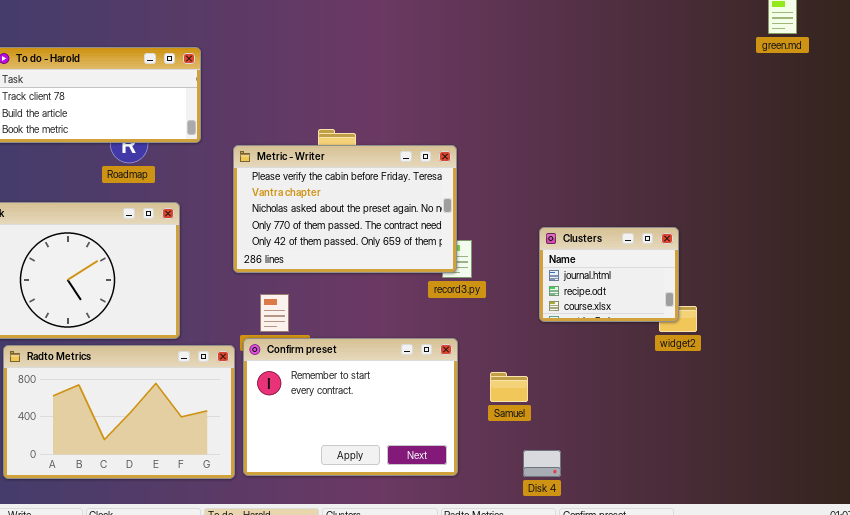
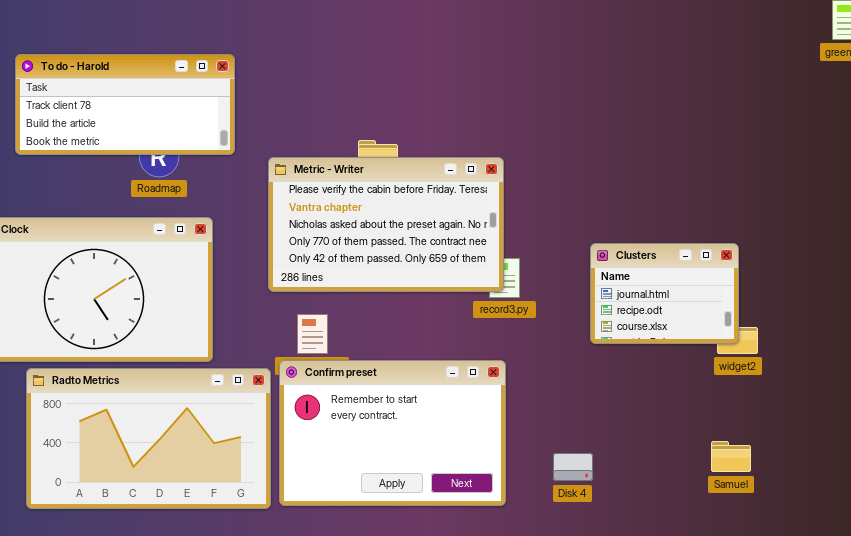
Samuel: [490,372,528,402] -> [711,441,751,472], moved
Disk 4: [523,450,561,477] -> [553,453,593,481], moved

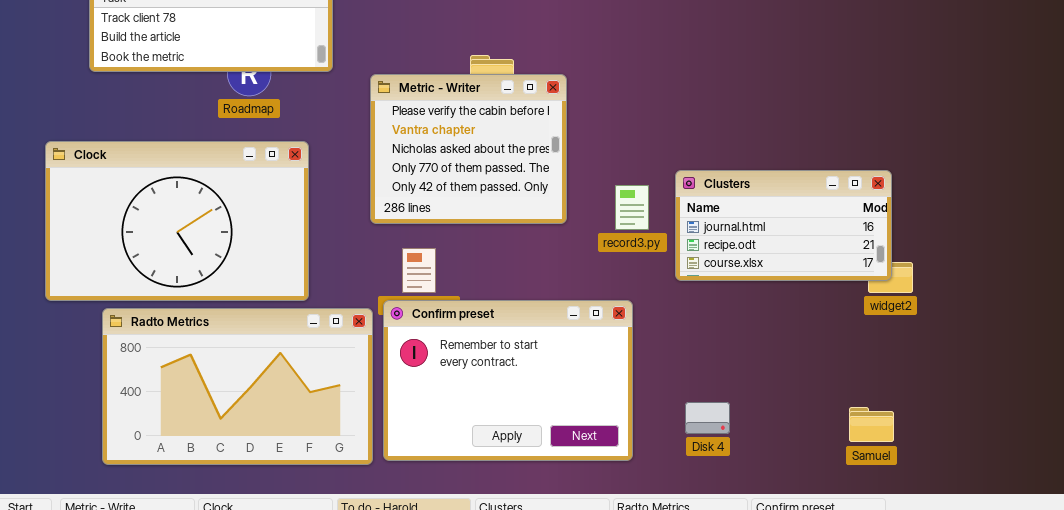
Metric - Writer: [268,157,504,292] -> [370,74,567,224], resized
Clusters: [590,243,739,344] -> [675,170,892,281], resized
Samuel: [711,441,751,472] -> [849,407,894,442], moved

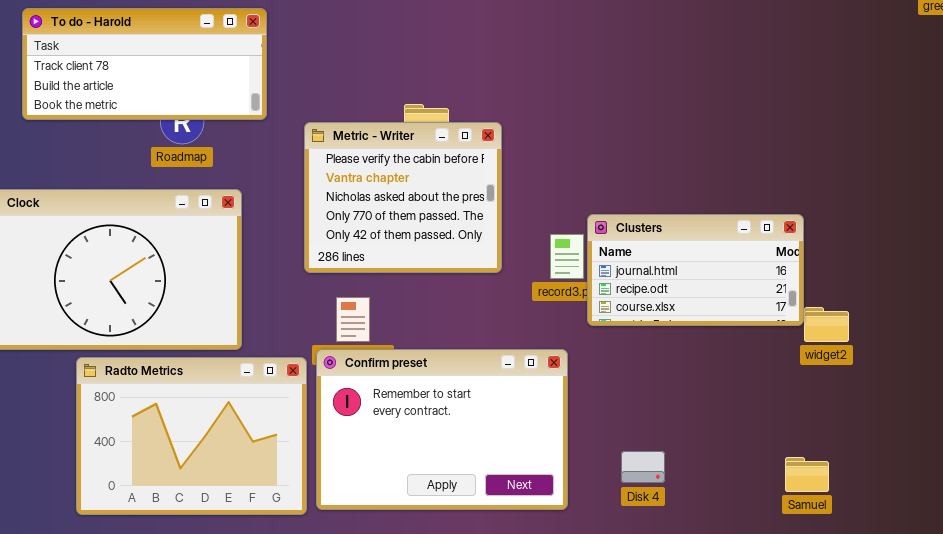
Clusters: [675,170,892,281] -> [587,214,804,326], moved
Radto Metrics: [102,308,373,465] -> [76,357,307,515], resized

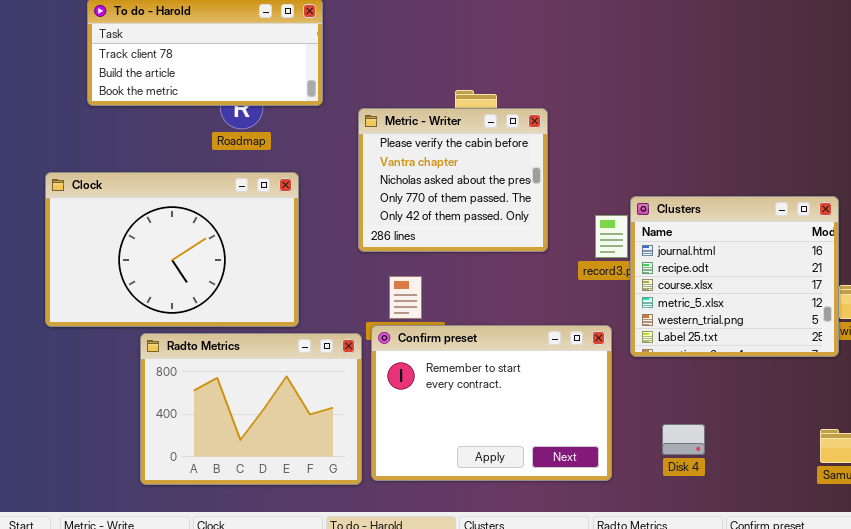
Clusters: [587,214,804,326] -> [630,196,839,357], resized

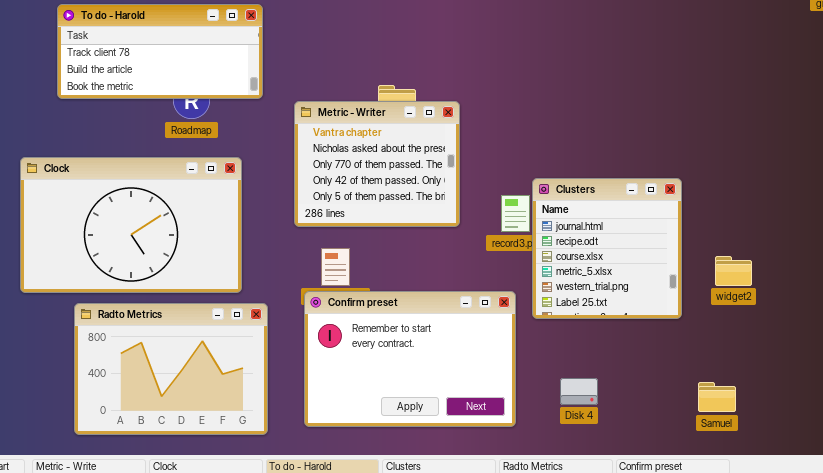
Metric - Writer: [358,108,548,252] -> [294,101,460,227], scrolled down 1 row
Clusters: [630,196,839,357] -> [532,178,682,319], resized
Radto Metrics: [140,333,362,485] -> [74,303,268,435], moved

